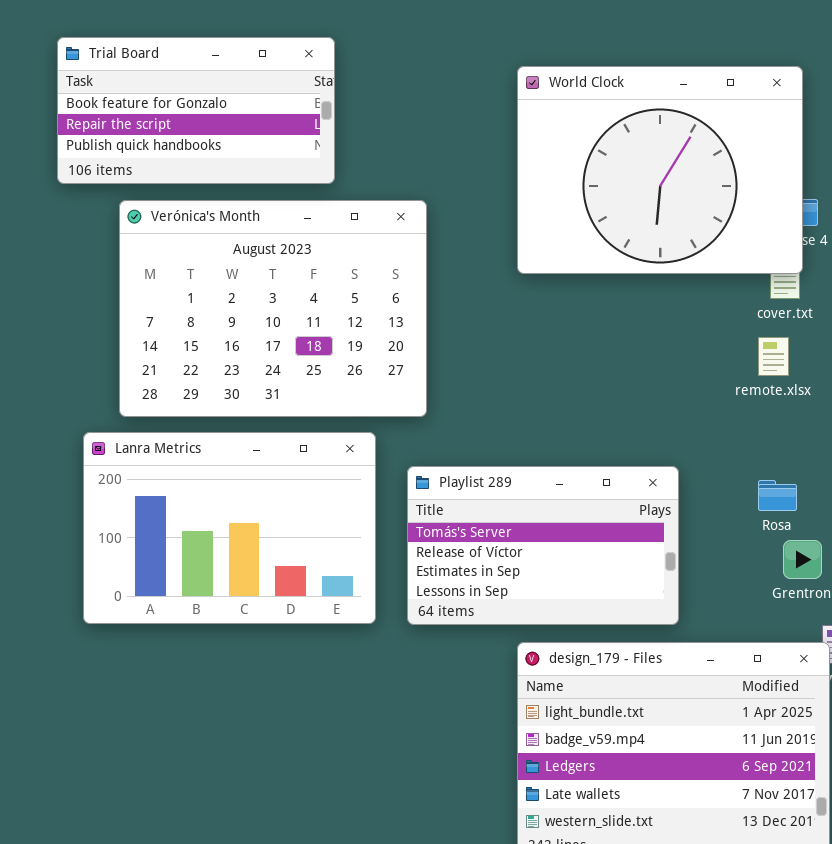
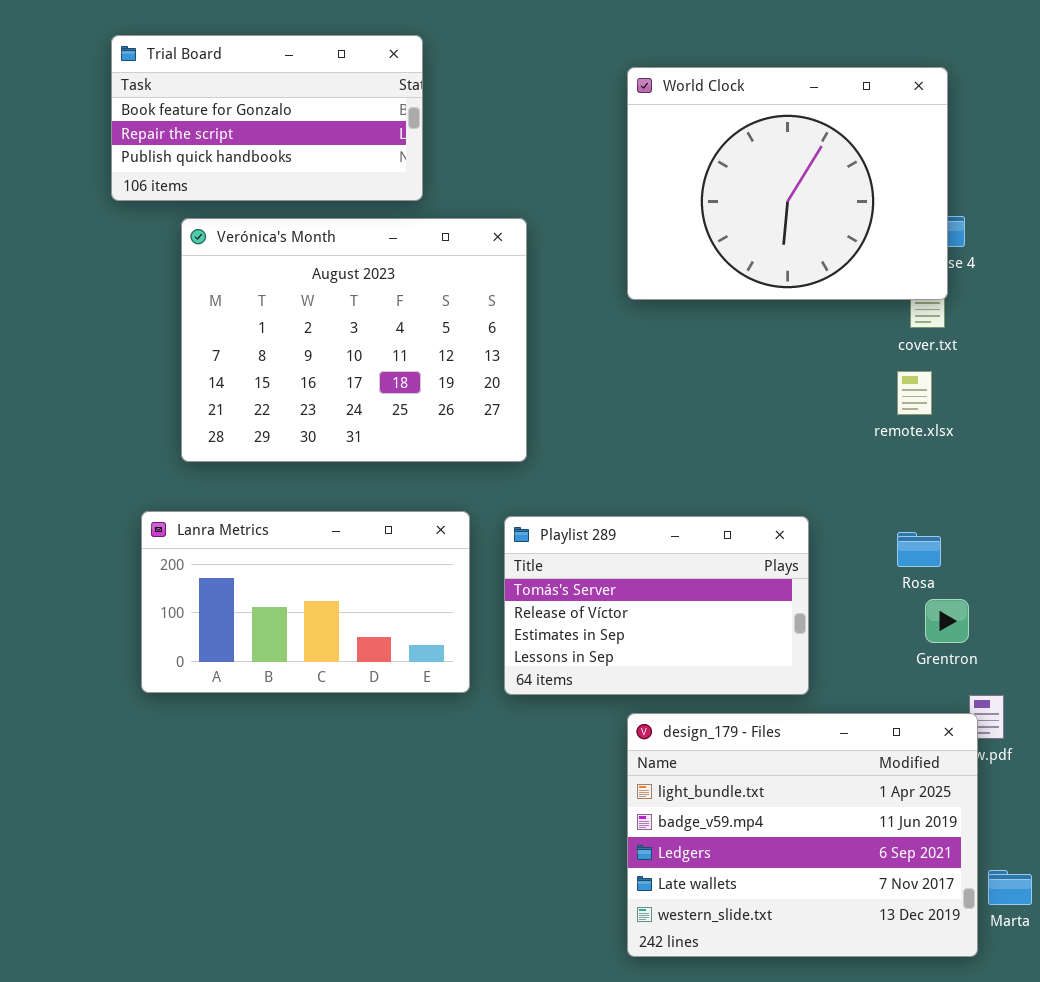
Lanra Metrics: [83,432,376,624] -> [141,511,470,693], resized

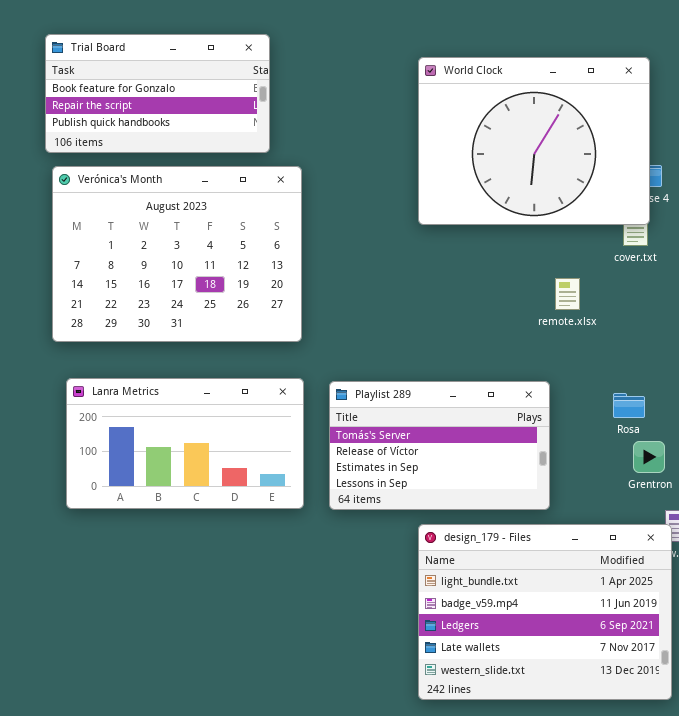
Verónica's Month: [181,218,527,462] -> [52,166,302,342], moved
remote.xlsx: [897,371,932,415] -> [555,278,580,310], moved

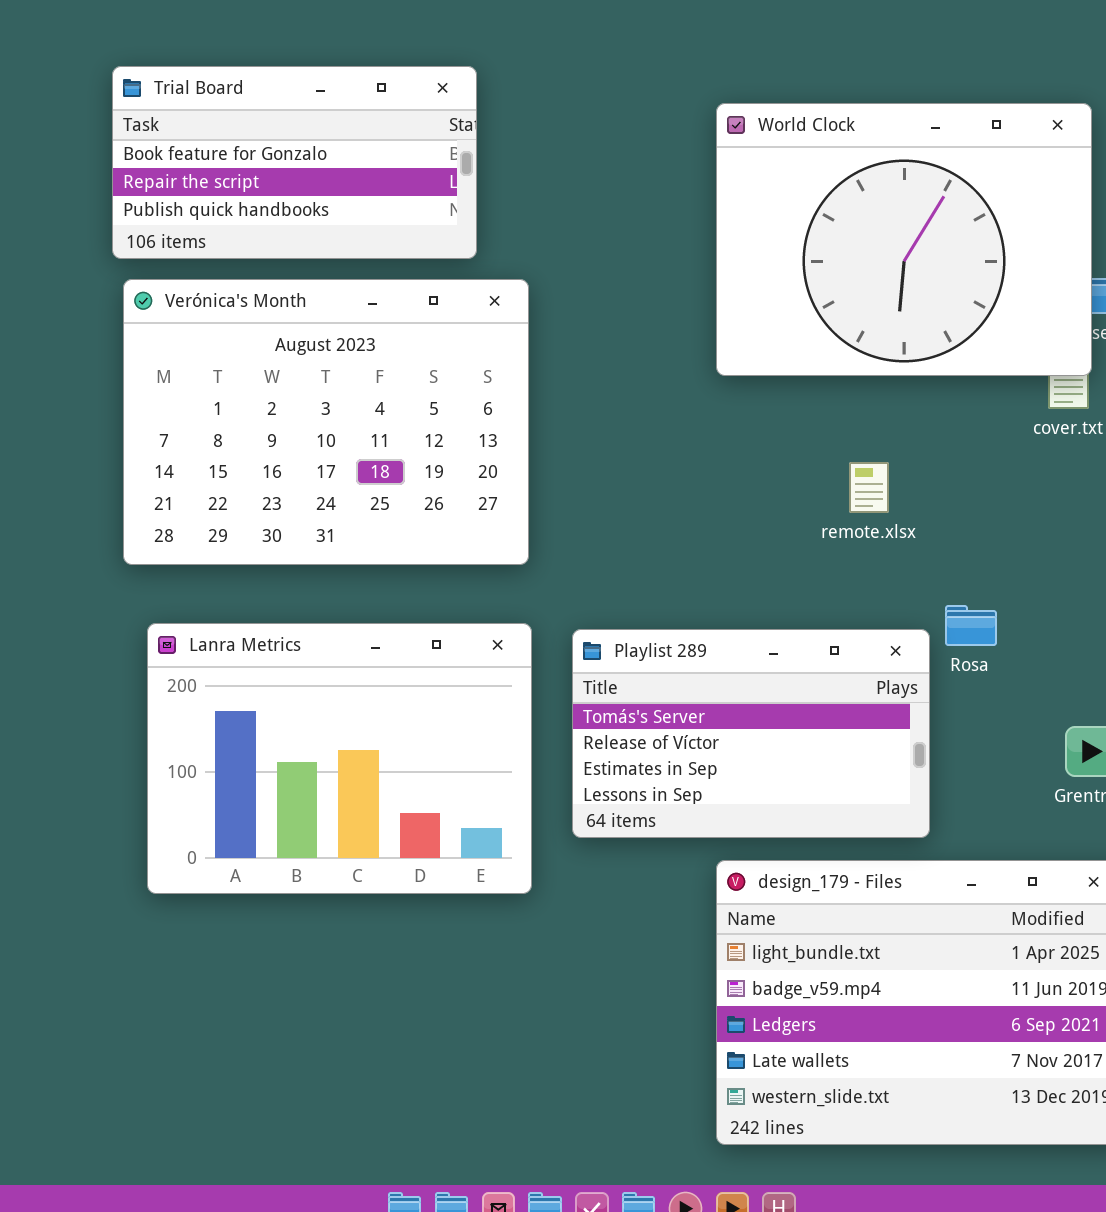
remote.xlsx: [555,278,580,310] -> [849,462,889,513], moved
Lanra Metrics: [66,378,304,509] -> [147,623,532,894], resized
Rosa: [613,393,645,418] -> [945,605,997,646], moved

